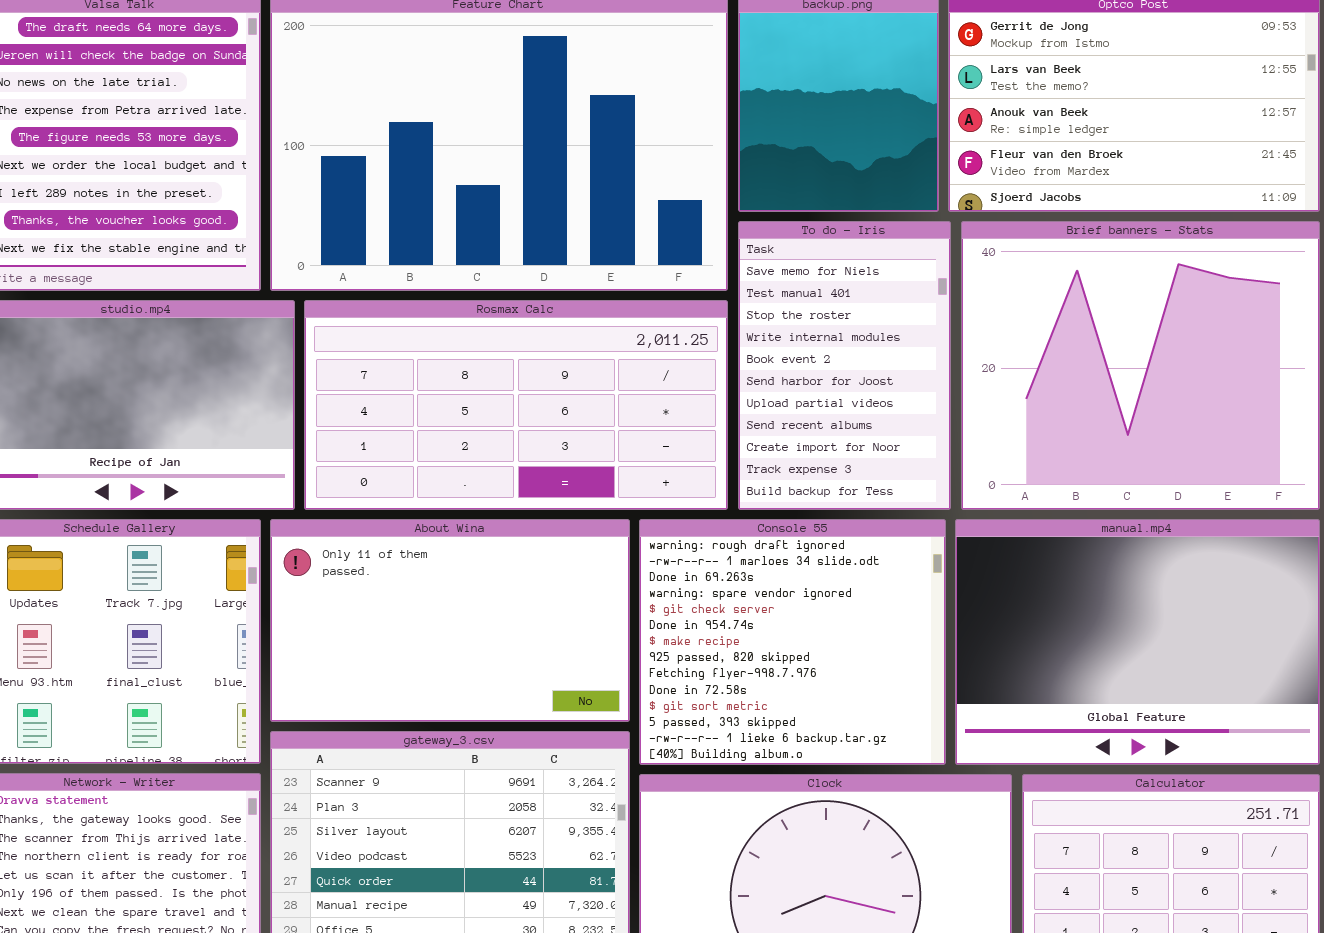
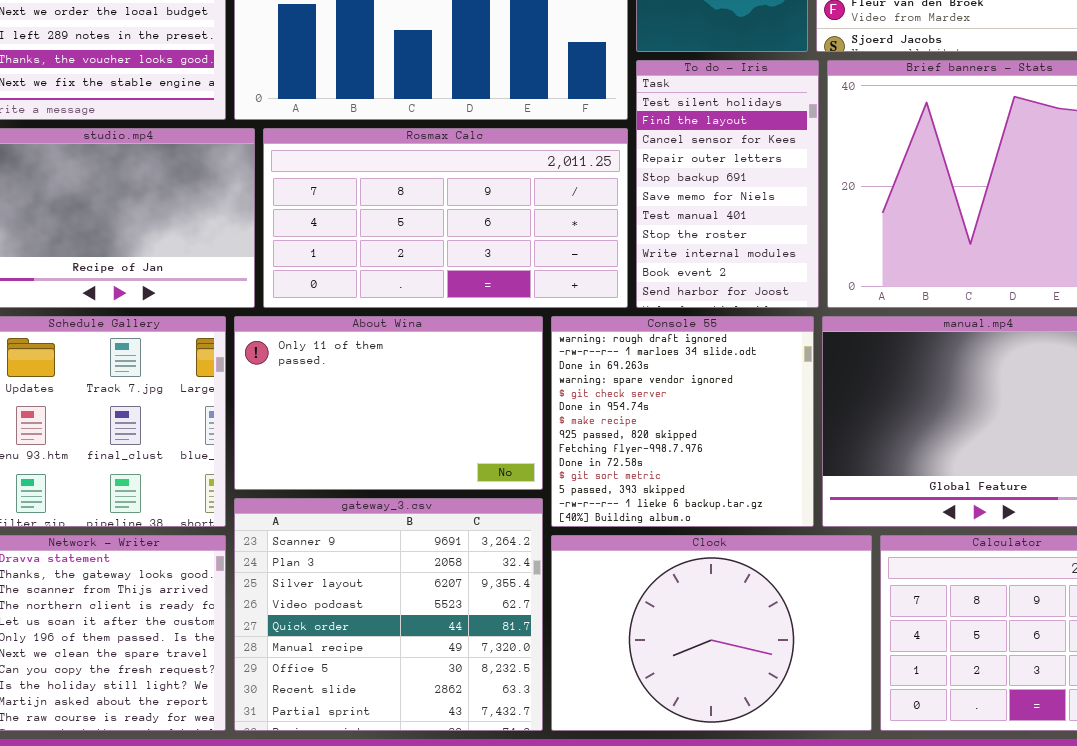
To do - Iris: [738,221,951,510] -> [636,60,819,308], scrolled up 5 rows

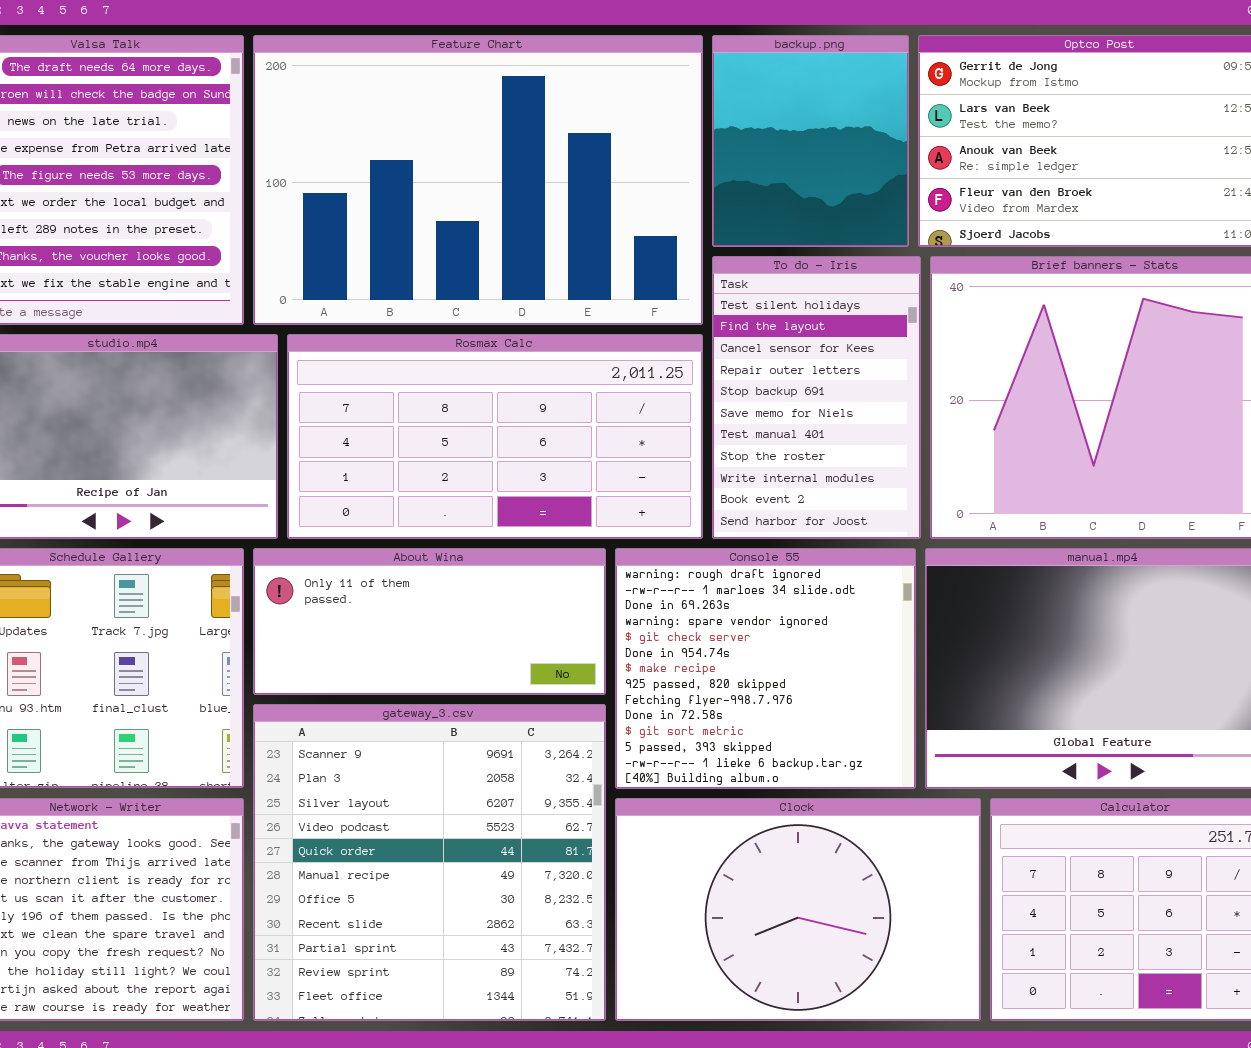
About Wina: [234,316,543,490] -> [253,548,606,695], resized
gateway_3.csv: [234,498,543,731] -> [253,704,606,1021], resized

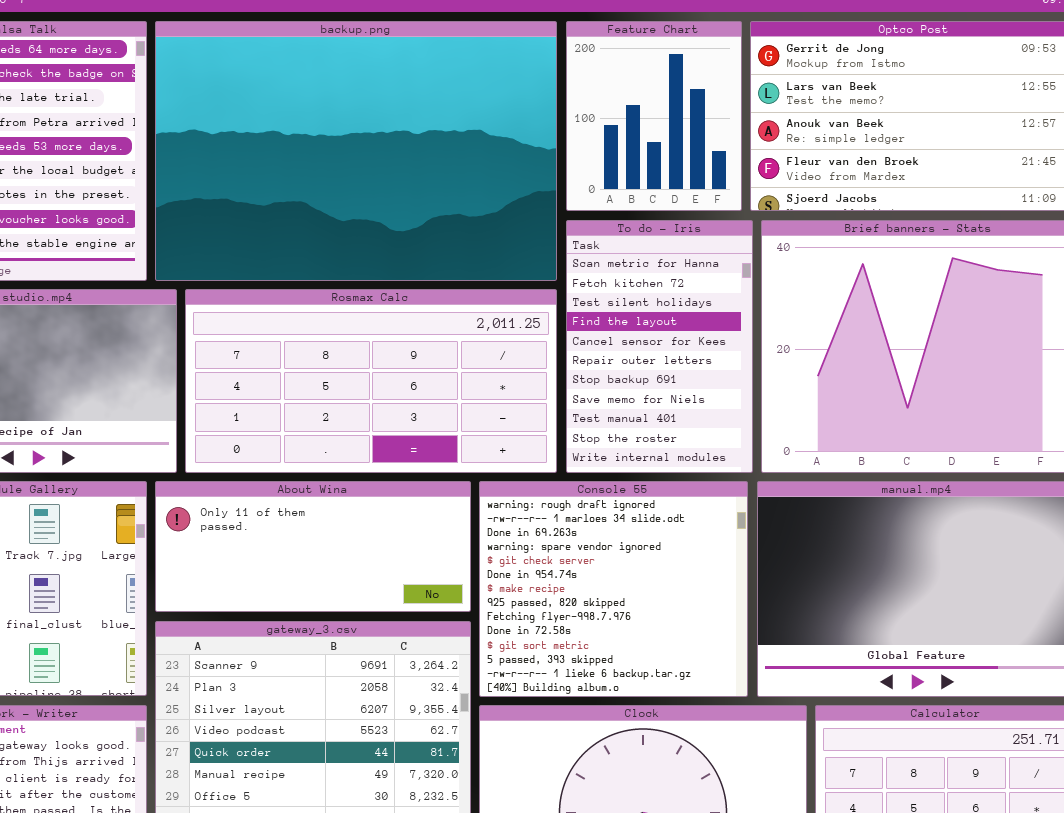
Feature Chart: [253,35,703,325] -> [566,21,742,211], moved, resized
backup.png: [712,35,909,247] -> [155,21,557,281], moved, resized
To do - Iris: [712,256,921,539] -> [566,220,753,473], scrolled up 2 rows

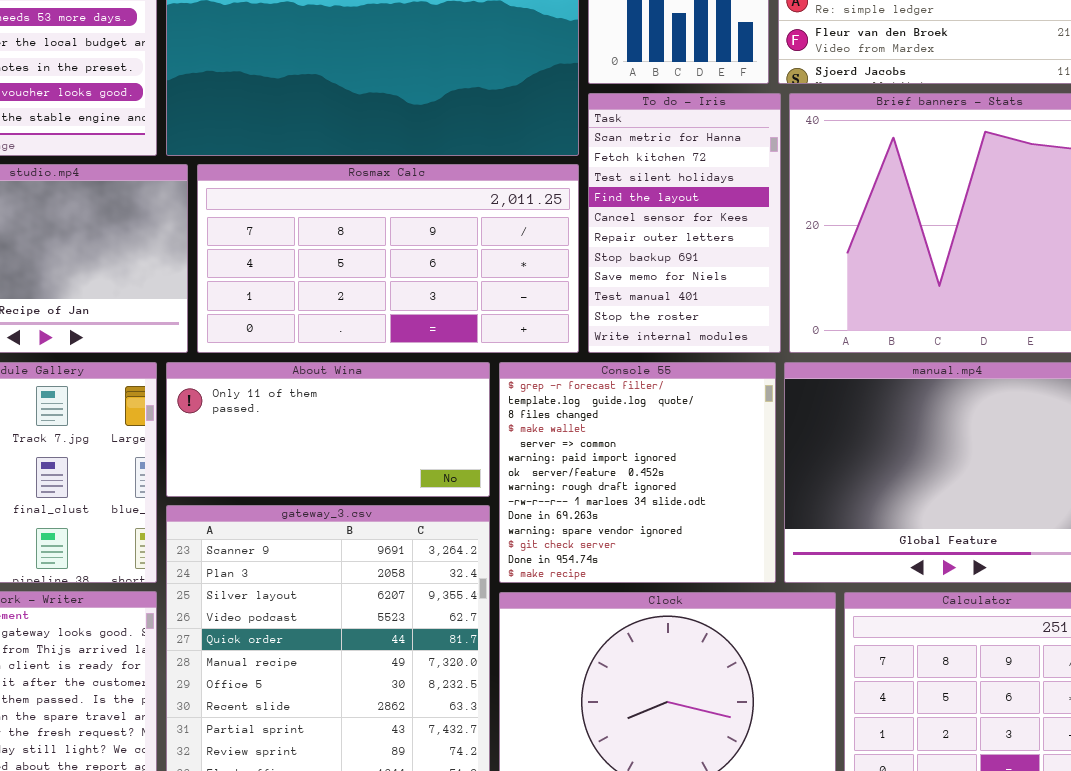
Console 55: [479,481,748,697] -> [499,362,776,583], scrolled up 7 rows

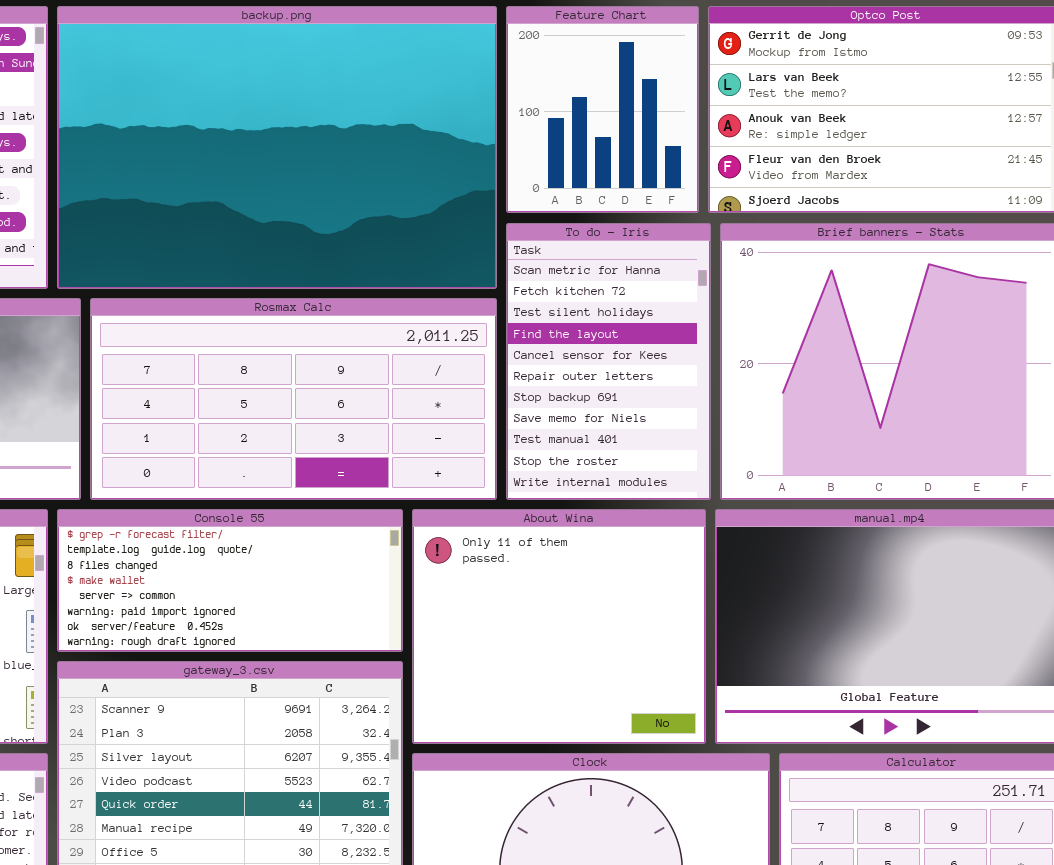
About Wina: [166,362,490,497] -> [412,509,706,744], moved, resized
Console 55: [499,362,776,583] -> [57,509,403,652], moved, resized

